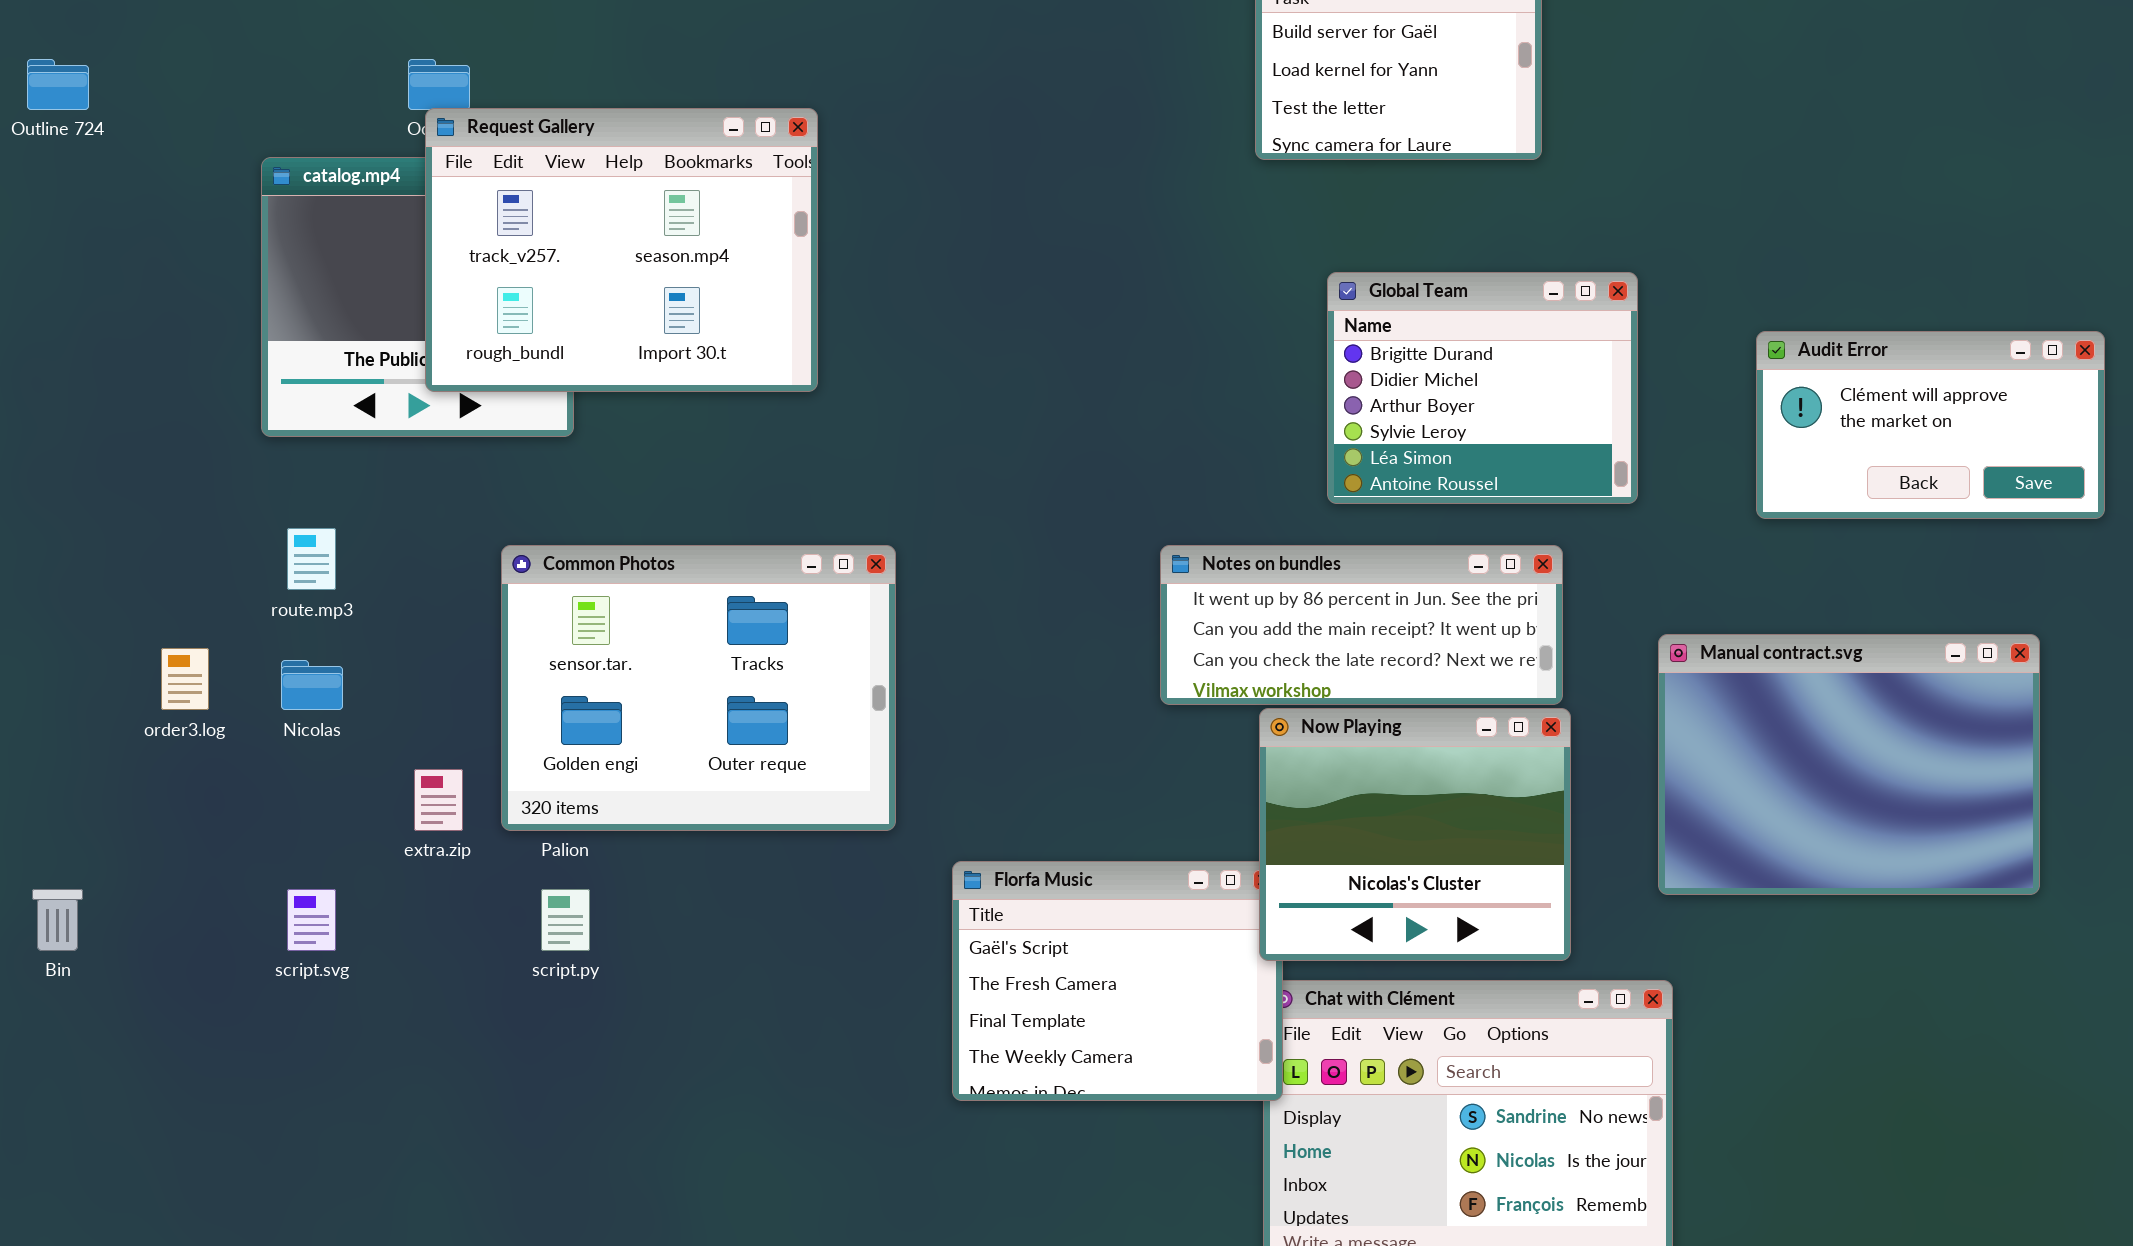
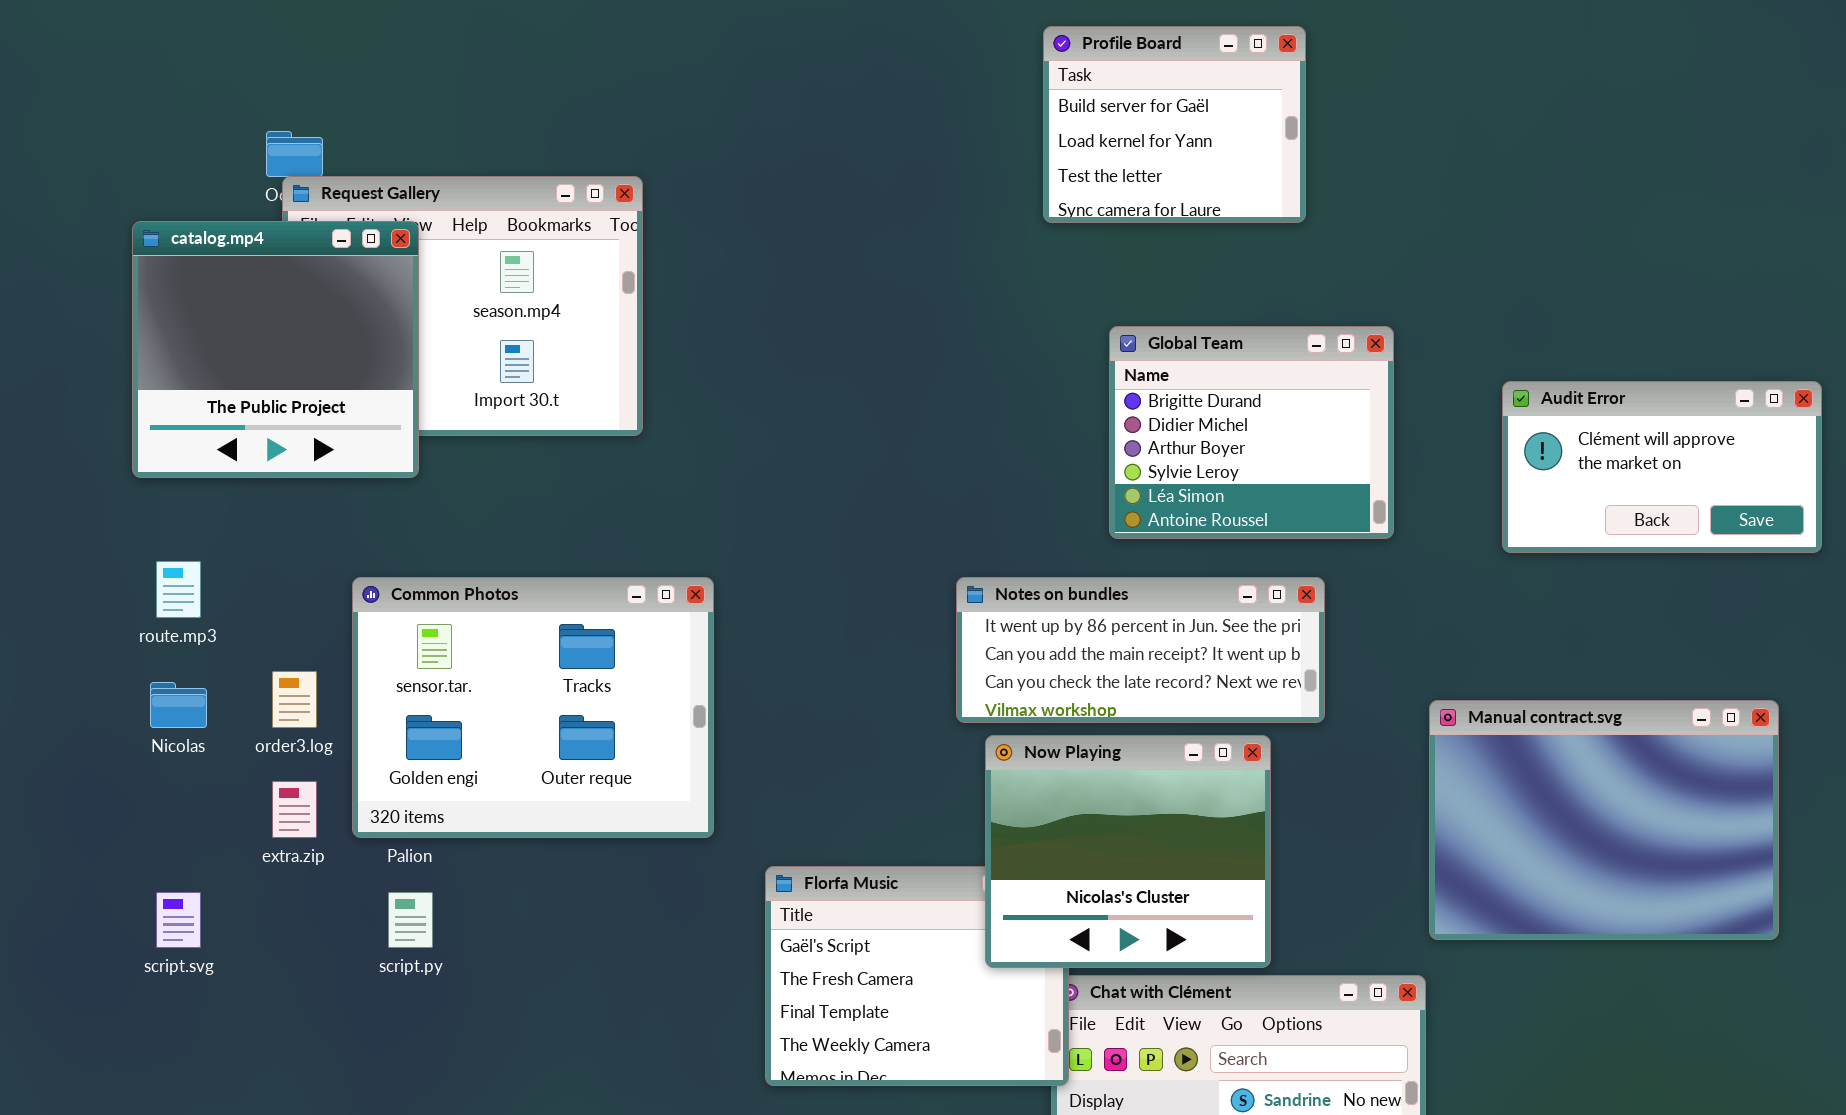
catalog.mp4: [261,157,574,437] -> [132,221,419,478], raised
Manual contract.svg: [1658,634,2040,895] -> [1429,700,1779,940], moved
order3.log: [161,648,209,710] -> [272,671,317,728], moved
Now Playing: [1259,708,1571,961] -> [985,735,1271,968], moved

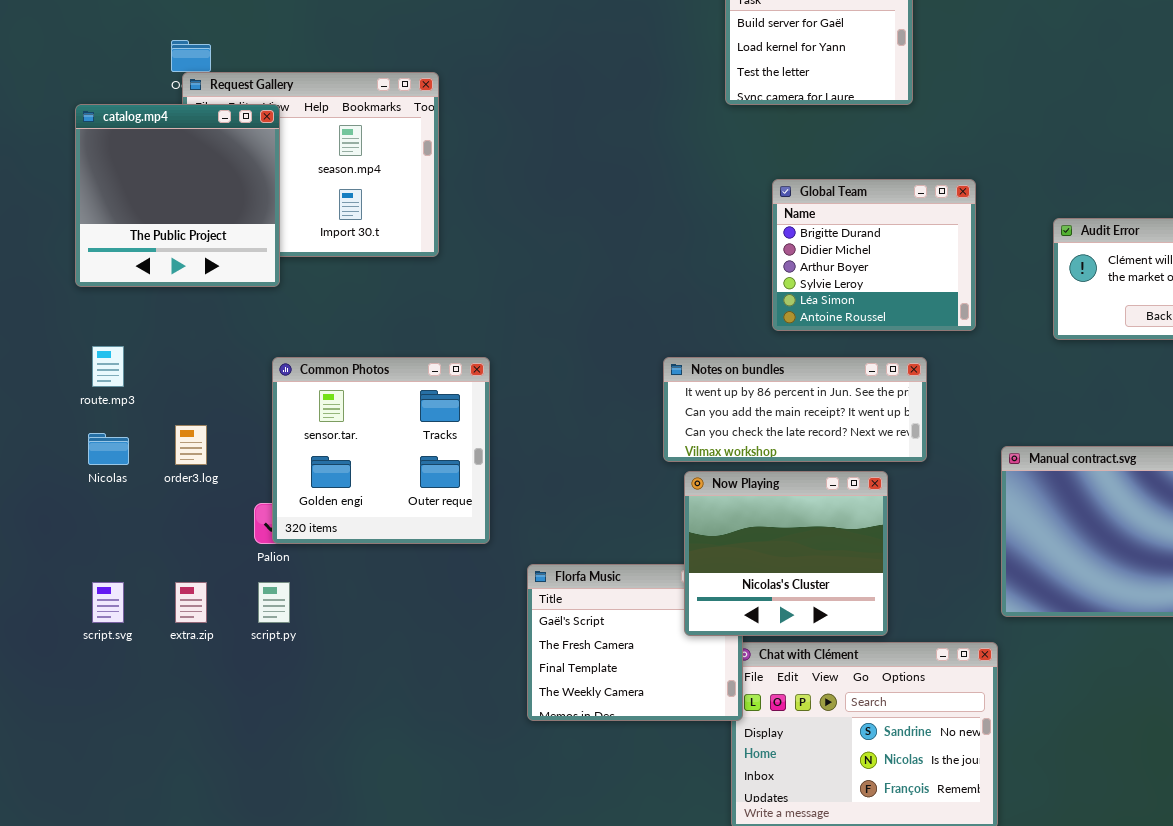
Common Photos: [352,577,714,838] -> [272,357,490,544], resized
extra.zip: [272,781,317,838] -> [175,582,207,623], moved

